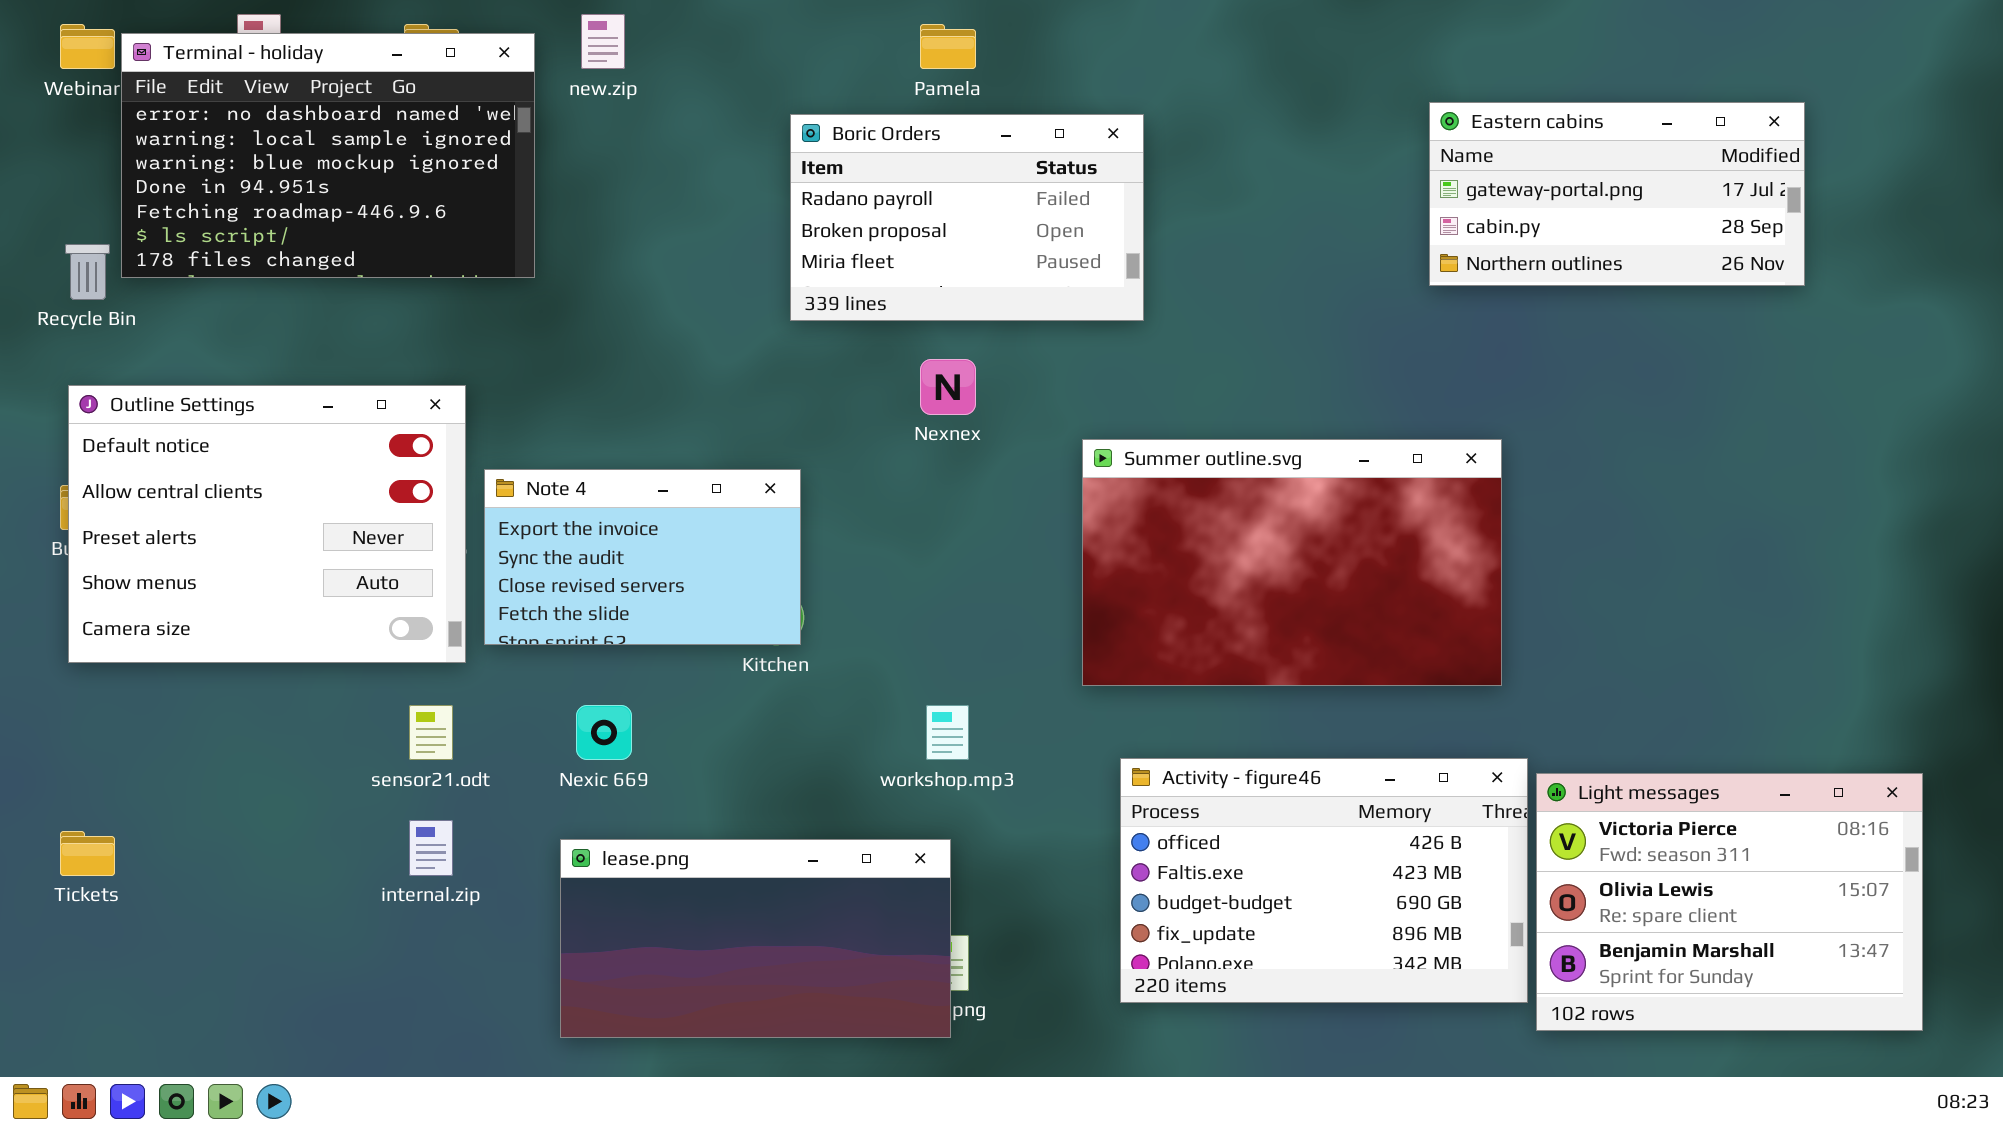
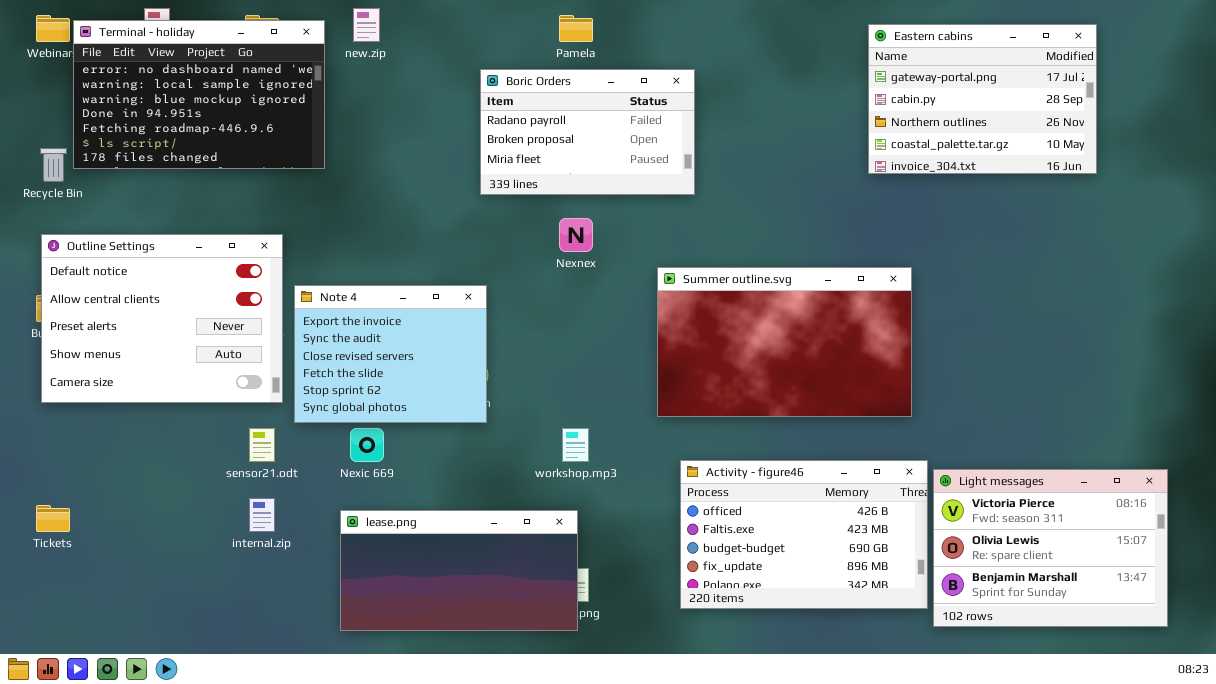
Eastern cabins: [1429,102,1805,286] -> [868,24,1097,174], resized
Note 4: [484,469,801,645] -> [294,285,487,423], resized

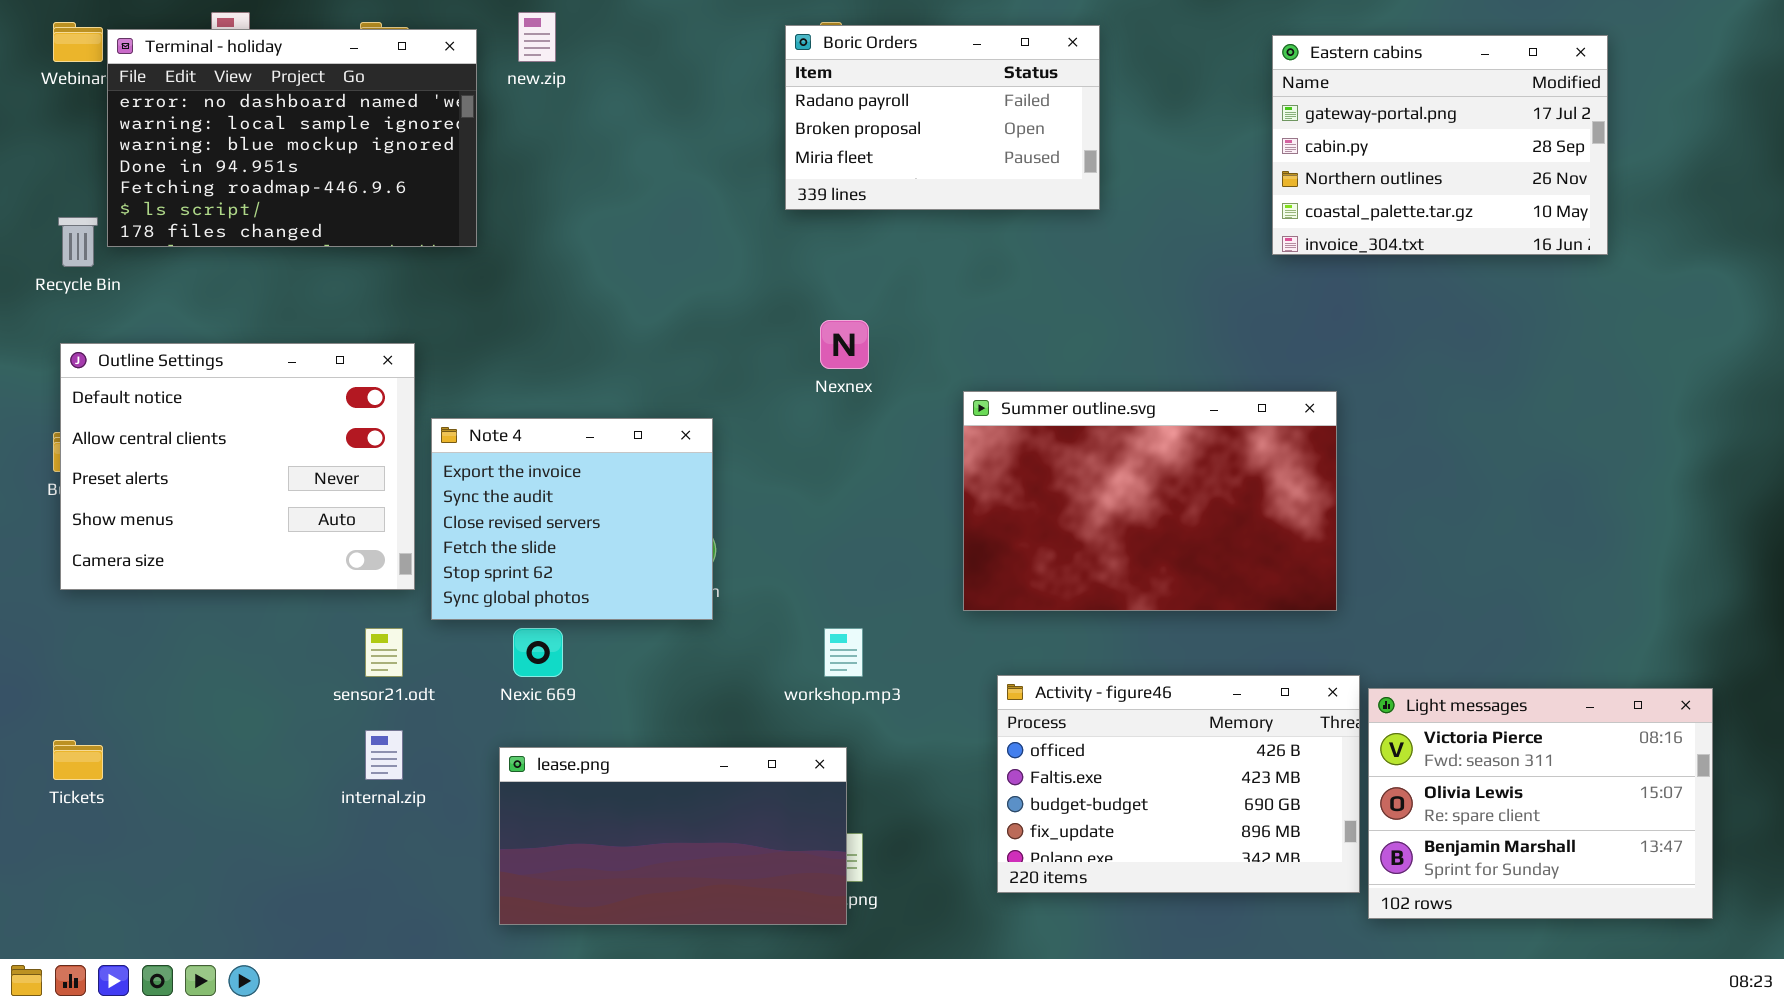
Boric Orders: [480,69,695,195] -> [785,25,1100,210], moved

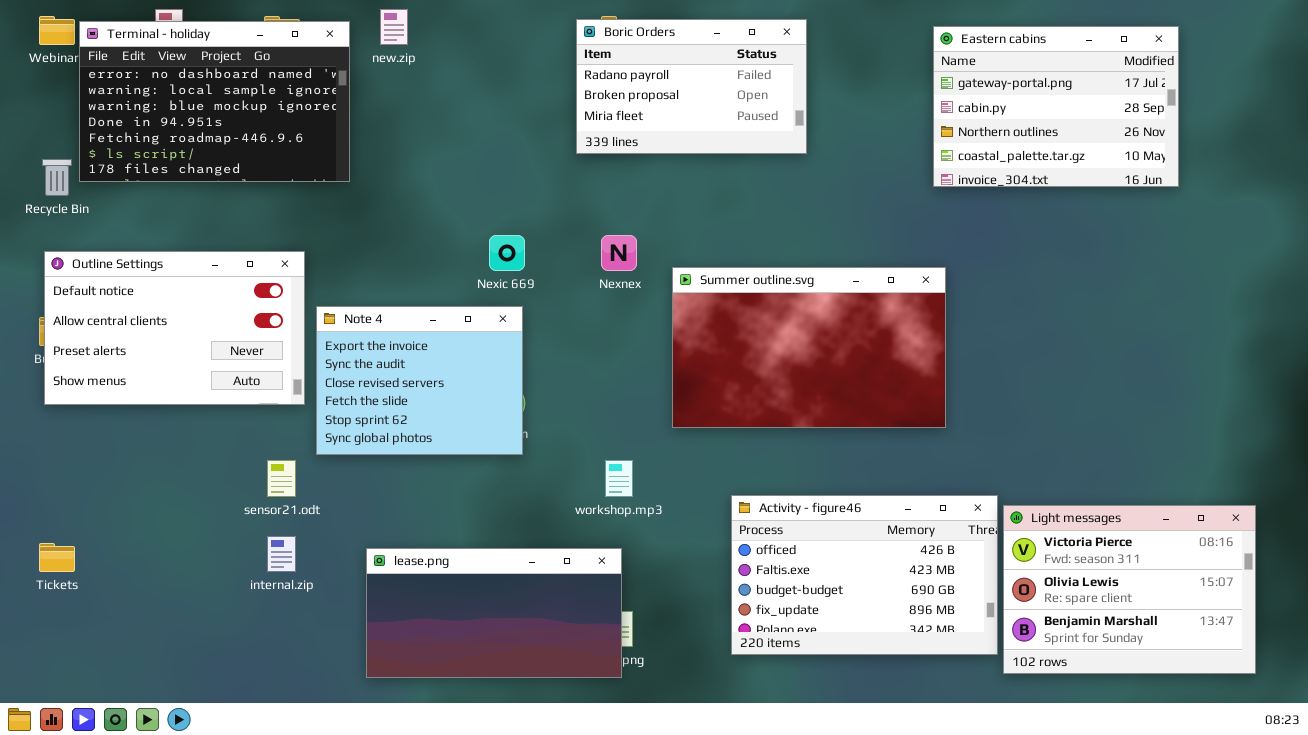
Outline Settings: [60,343,415,590] -> [44,251,305,405], resized
Summer outline.svg: [963,391,1337,611] -> [672,267,946,428], moved
Nexic 669: [513,628,563,677] -> [489,235,525,271], moved

